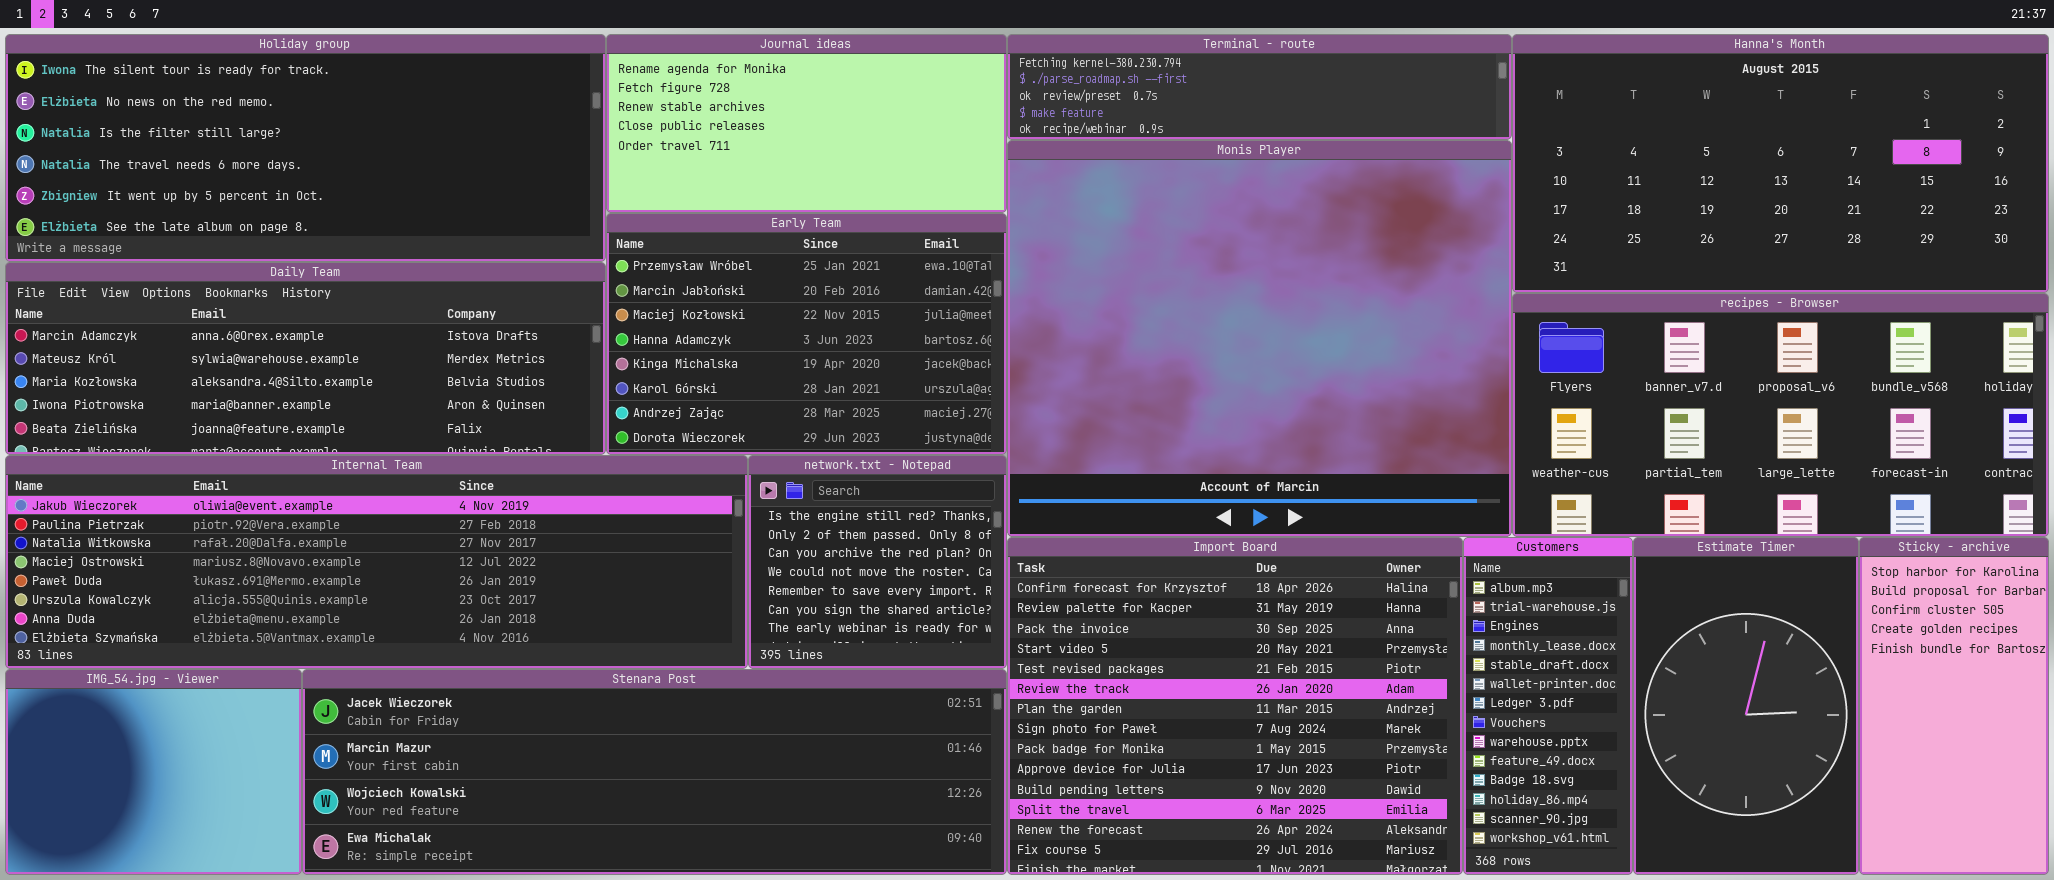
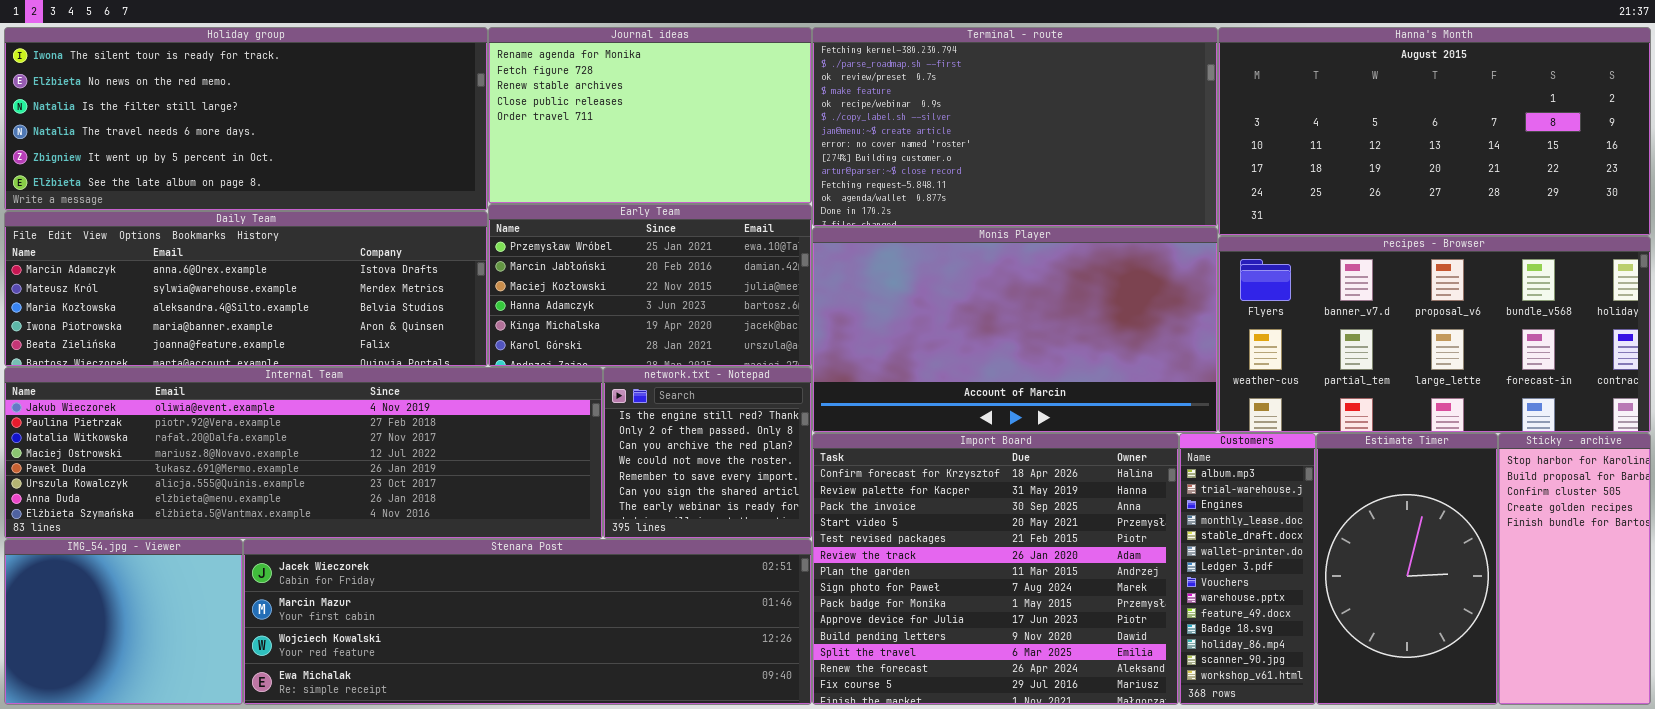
Journal ideas: [606,34,1007,213] -> [488,27,812,204], resized
Terminal - route: [1007,34,1512,140] -> [812,27,1218,227], resized
Monis Player: [1007,140,1512,537] -> [812,227,1218,433], resized
Early Team: [606,213,1007,455] -> [488,204,812,367], resized

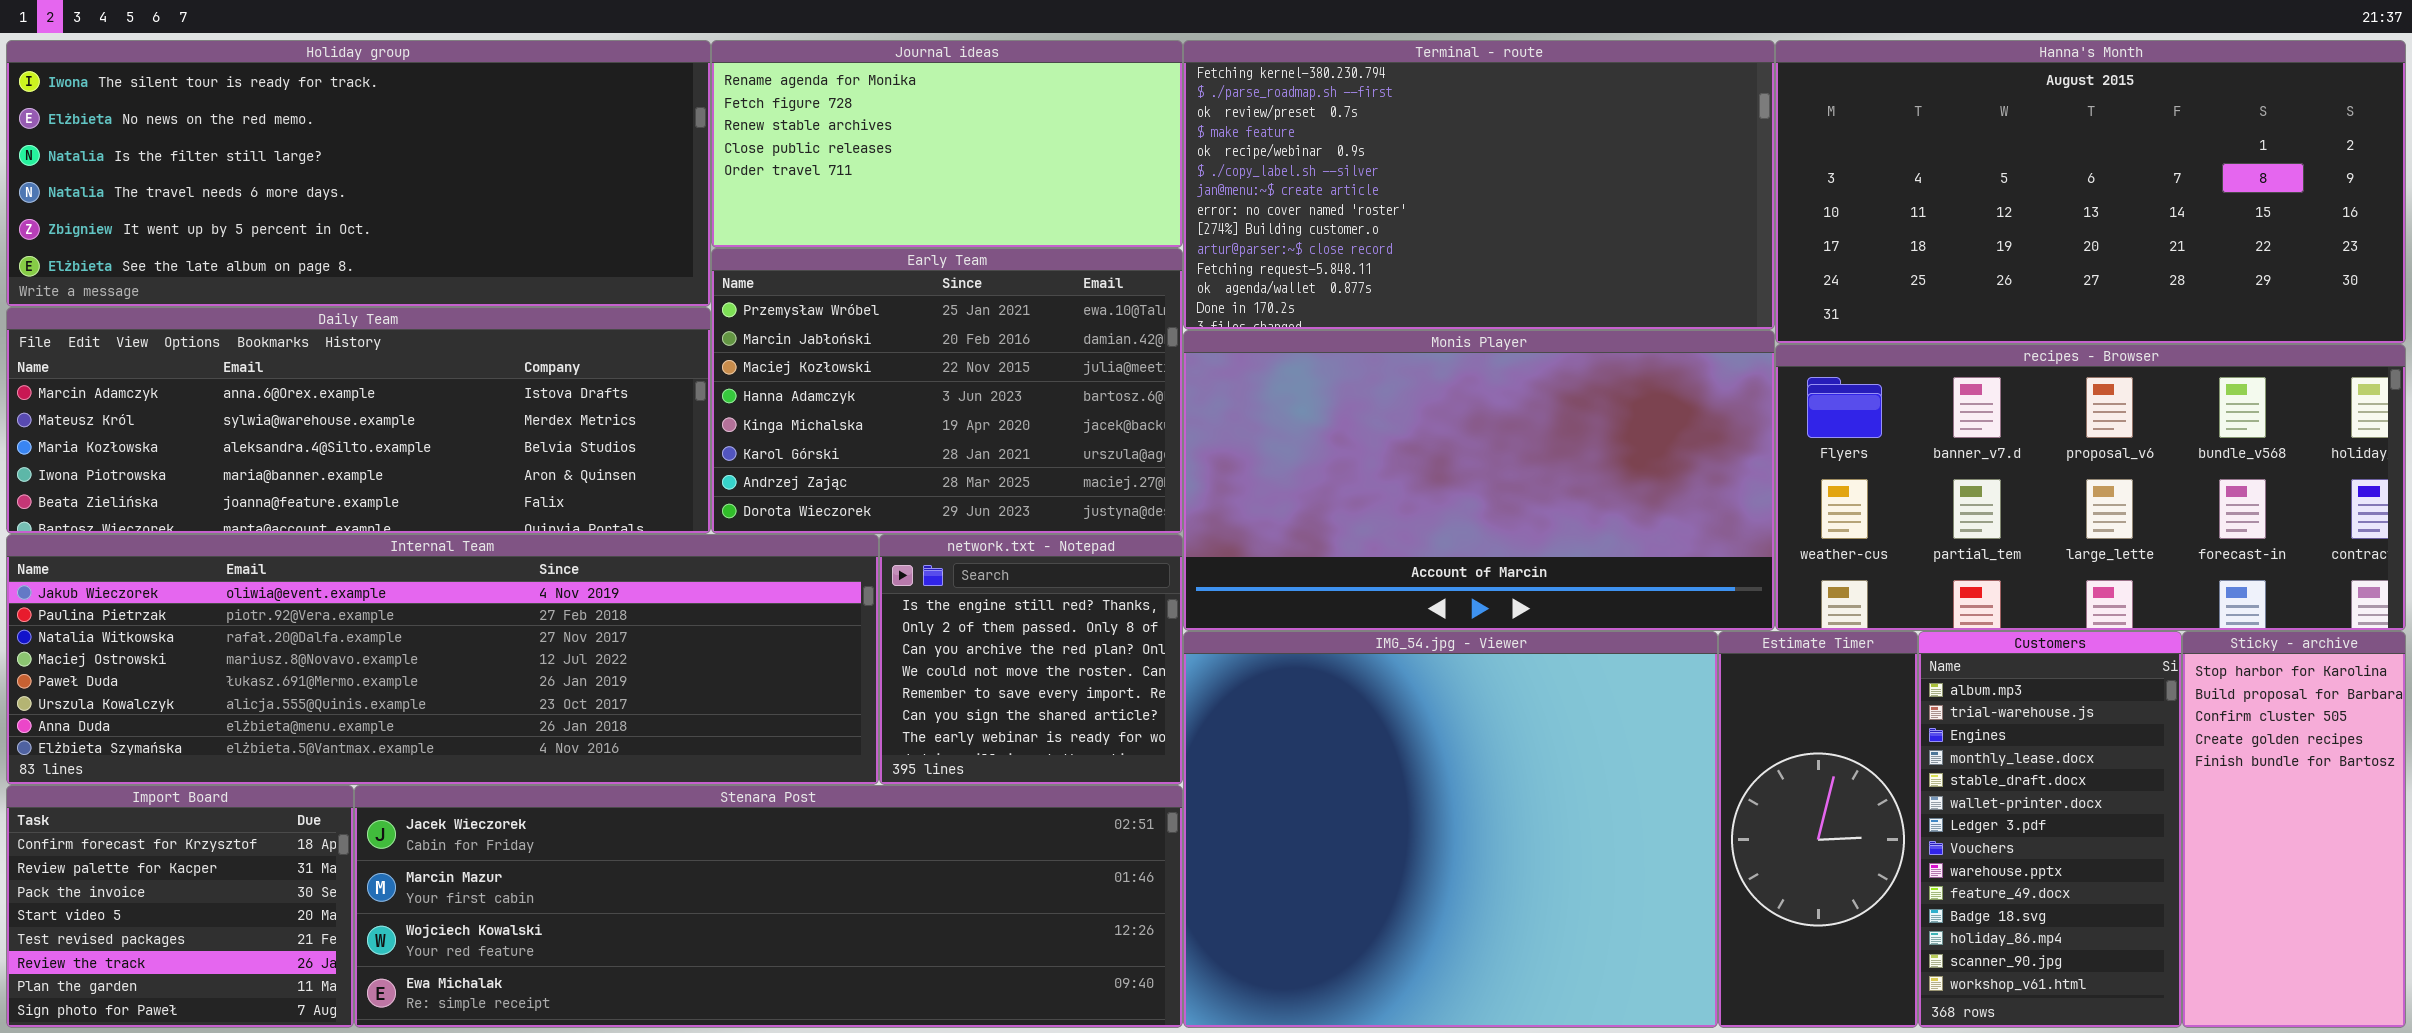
Journal ideas: [488,27,812,204] -> [711,40,1183,248], resized
Early Team: [488,204,812,367] -> [711,248,1183,534], resized
Import Board: [812,433,1179,705] -> [6,785,354,1028], moved, resized
Customers: [1179,433,1316,705] -> [1918,631,2182,1028], moved, resized
Estimate Timer: [1316,433,1498,705] -> [1718,631,1918,1028], moved, resized
IMG_54.jpg - Viewer: [4,539,243,705] -> [1183,631,1718,1028], moved, resized

